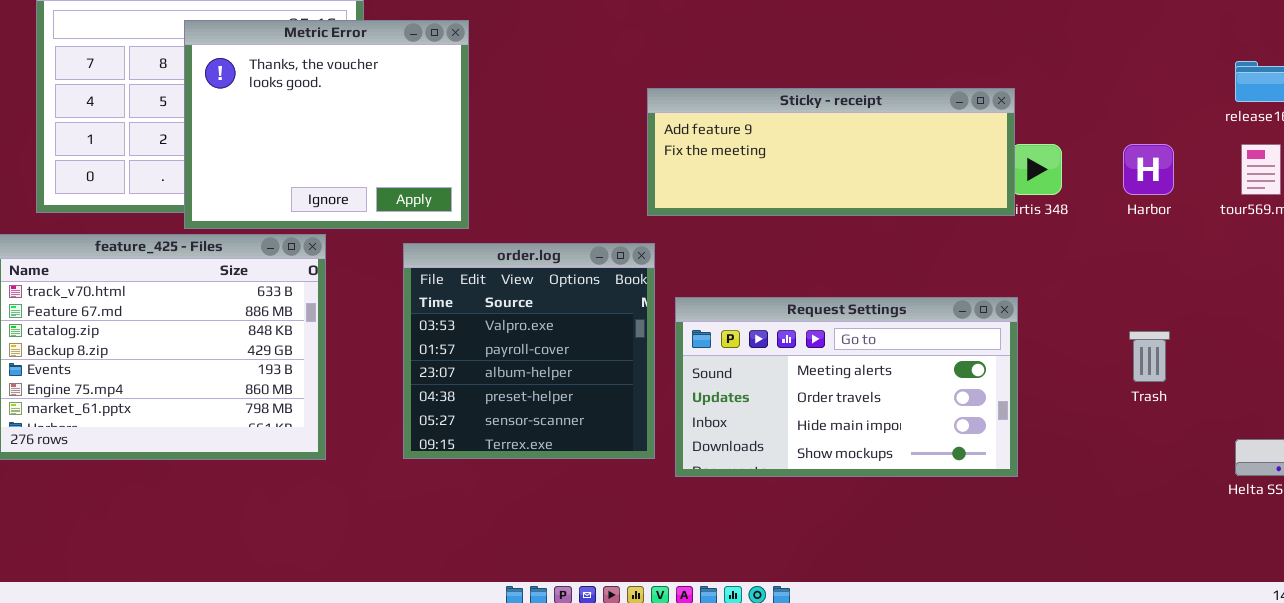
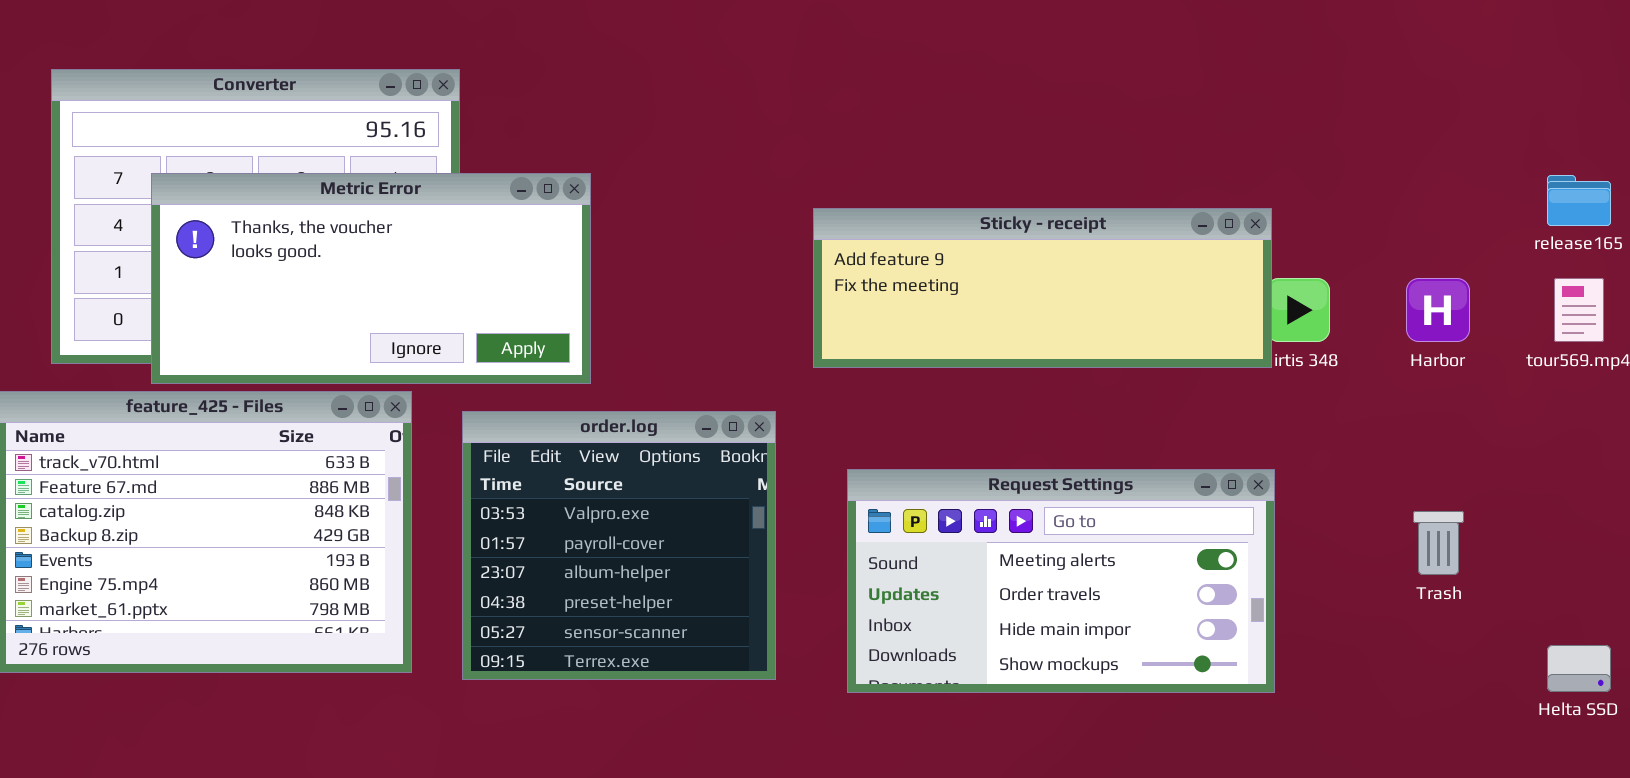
Metric Error: [184,20,469,229] -> [151,173,591,384], resized
order.log: [403,243,655,459] -> [462,411,776,680], moved

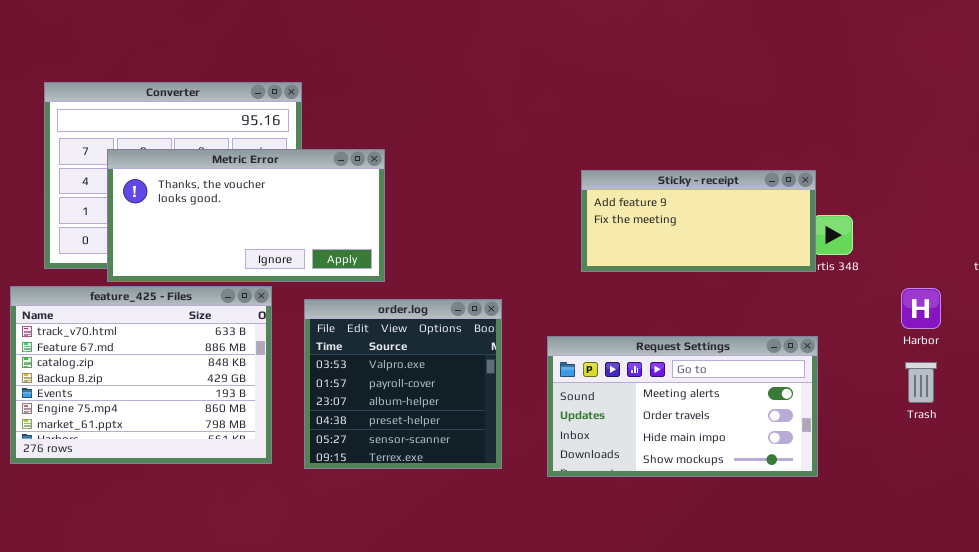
Sticky - receipt: [813,208,1272,368] -> [581,170,816,272], resized
Harbor: [1406,278,1470,342] -> [901,288,941,329], moved

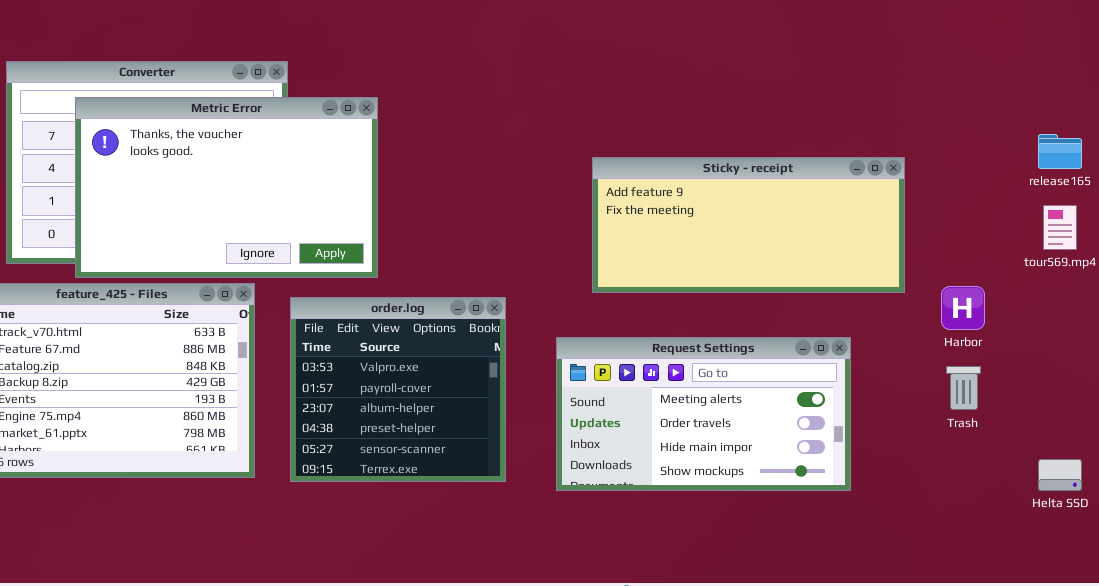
Metric Error: [107,149,385,282] -> [75,97,378,278], resized
Sticky - receipt: [581,170,816,272] -> [592,157,905,293], resized

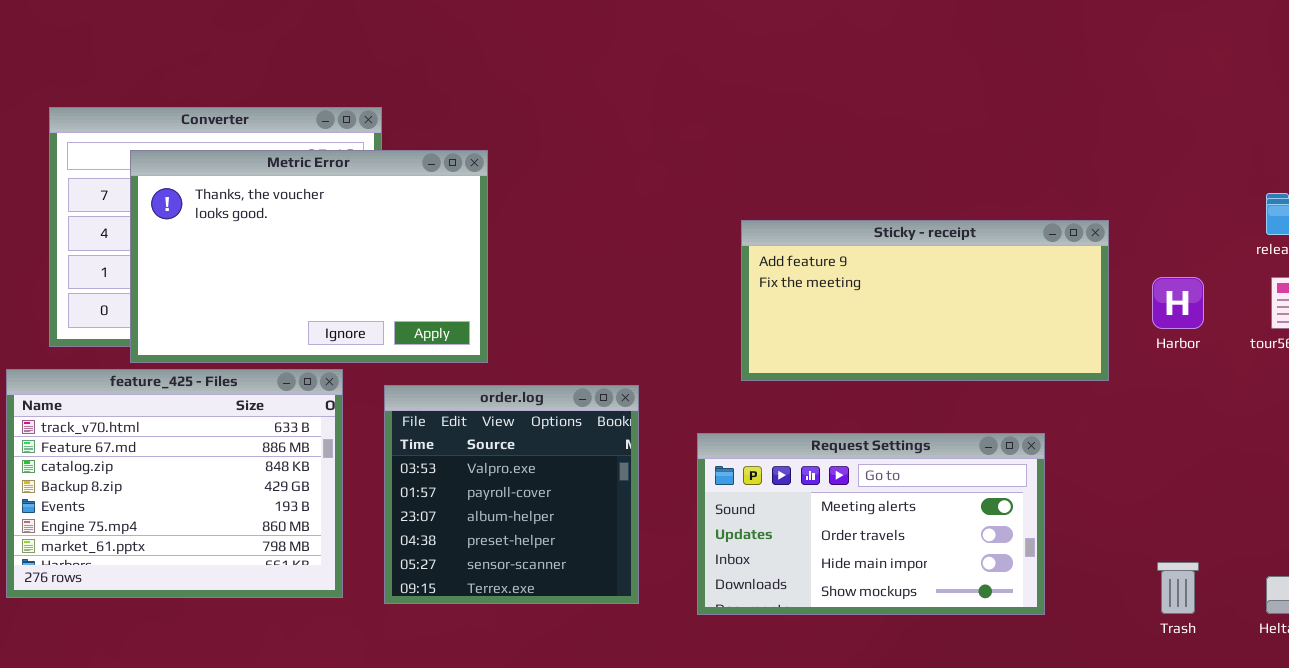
Harbor: [941,286,985,330] -> [1152,277,1204,329], moved
Trash: [946,366,981,410] -> [1157,562,1199,614], moved

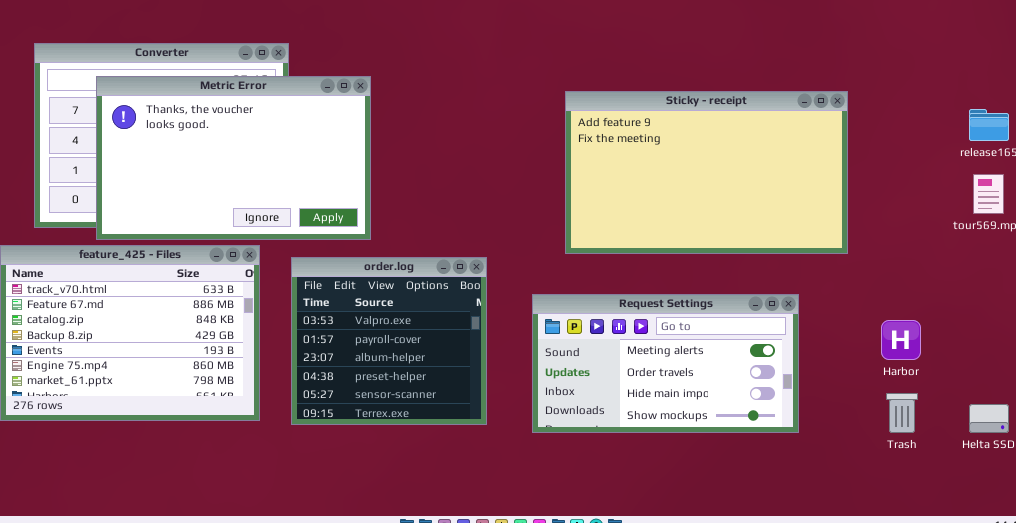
Sticky - receipt: [741,220,1109,381] -> [565,91,848,254], resized
Harbor: [1152,277,1204,329] -> [881,320,921,360], moved

